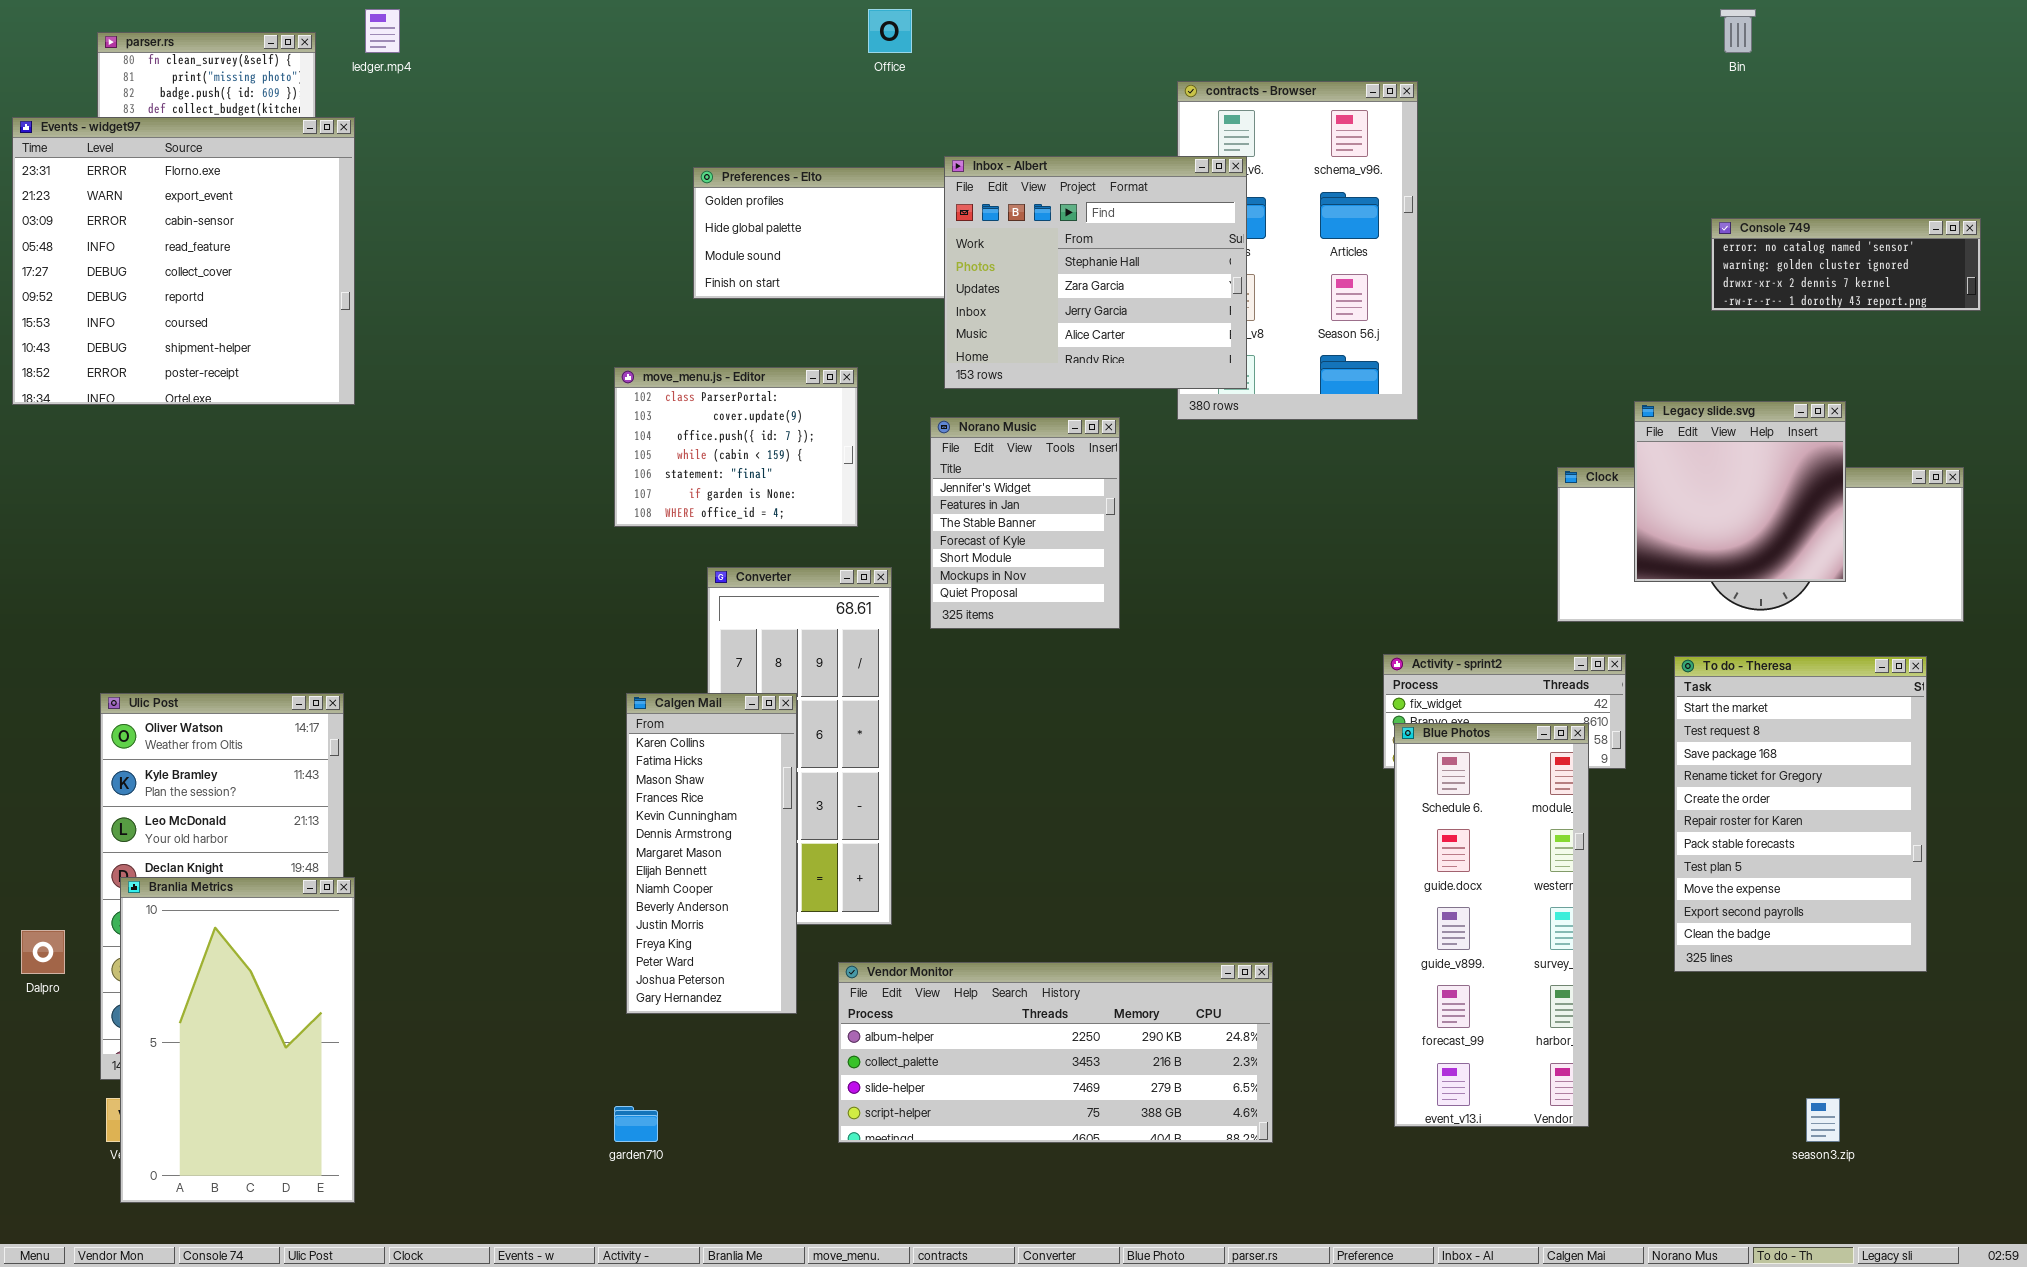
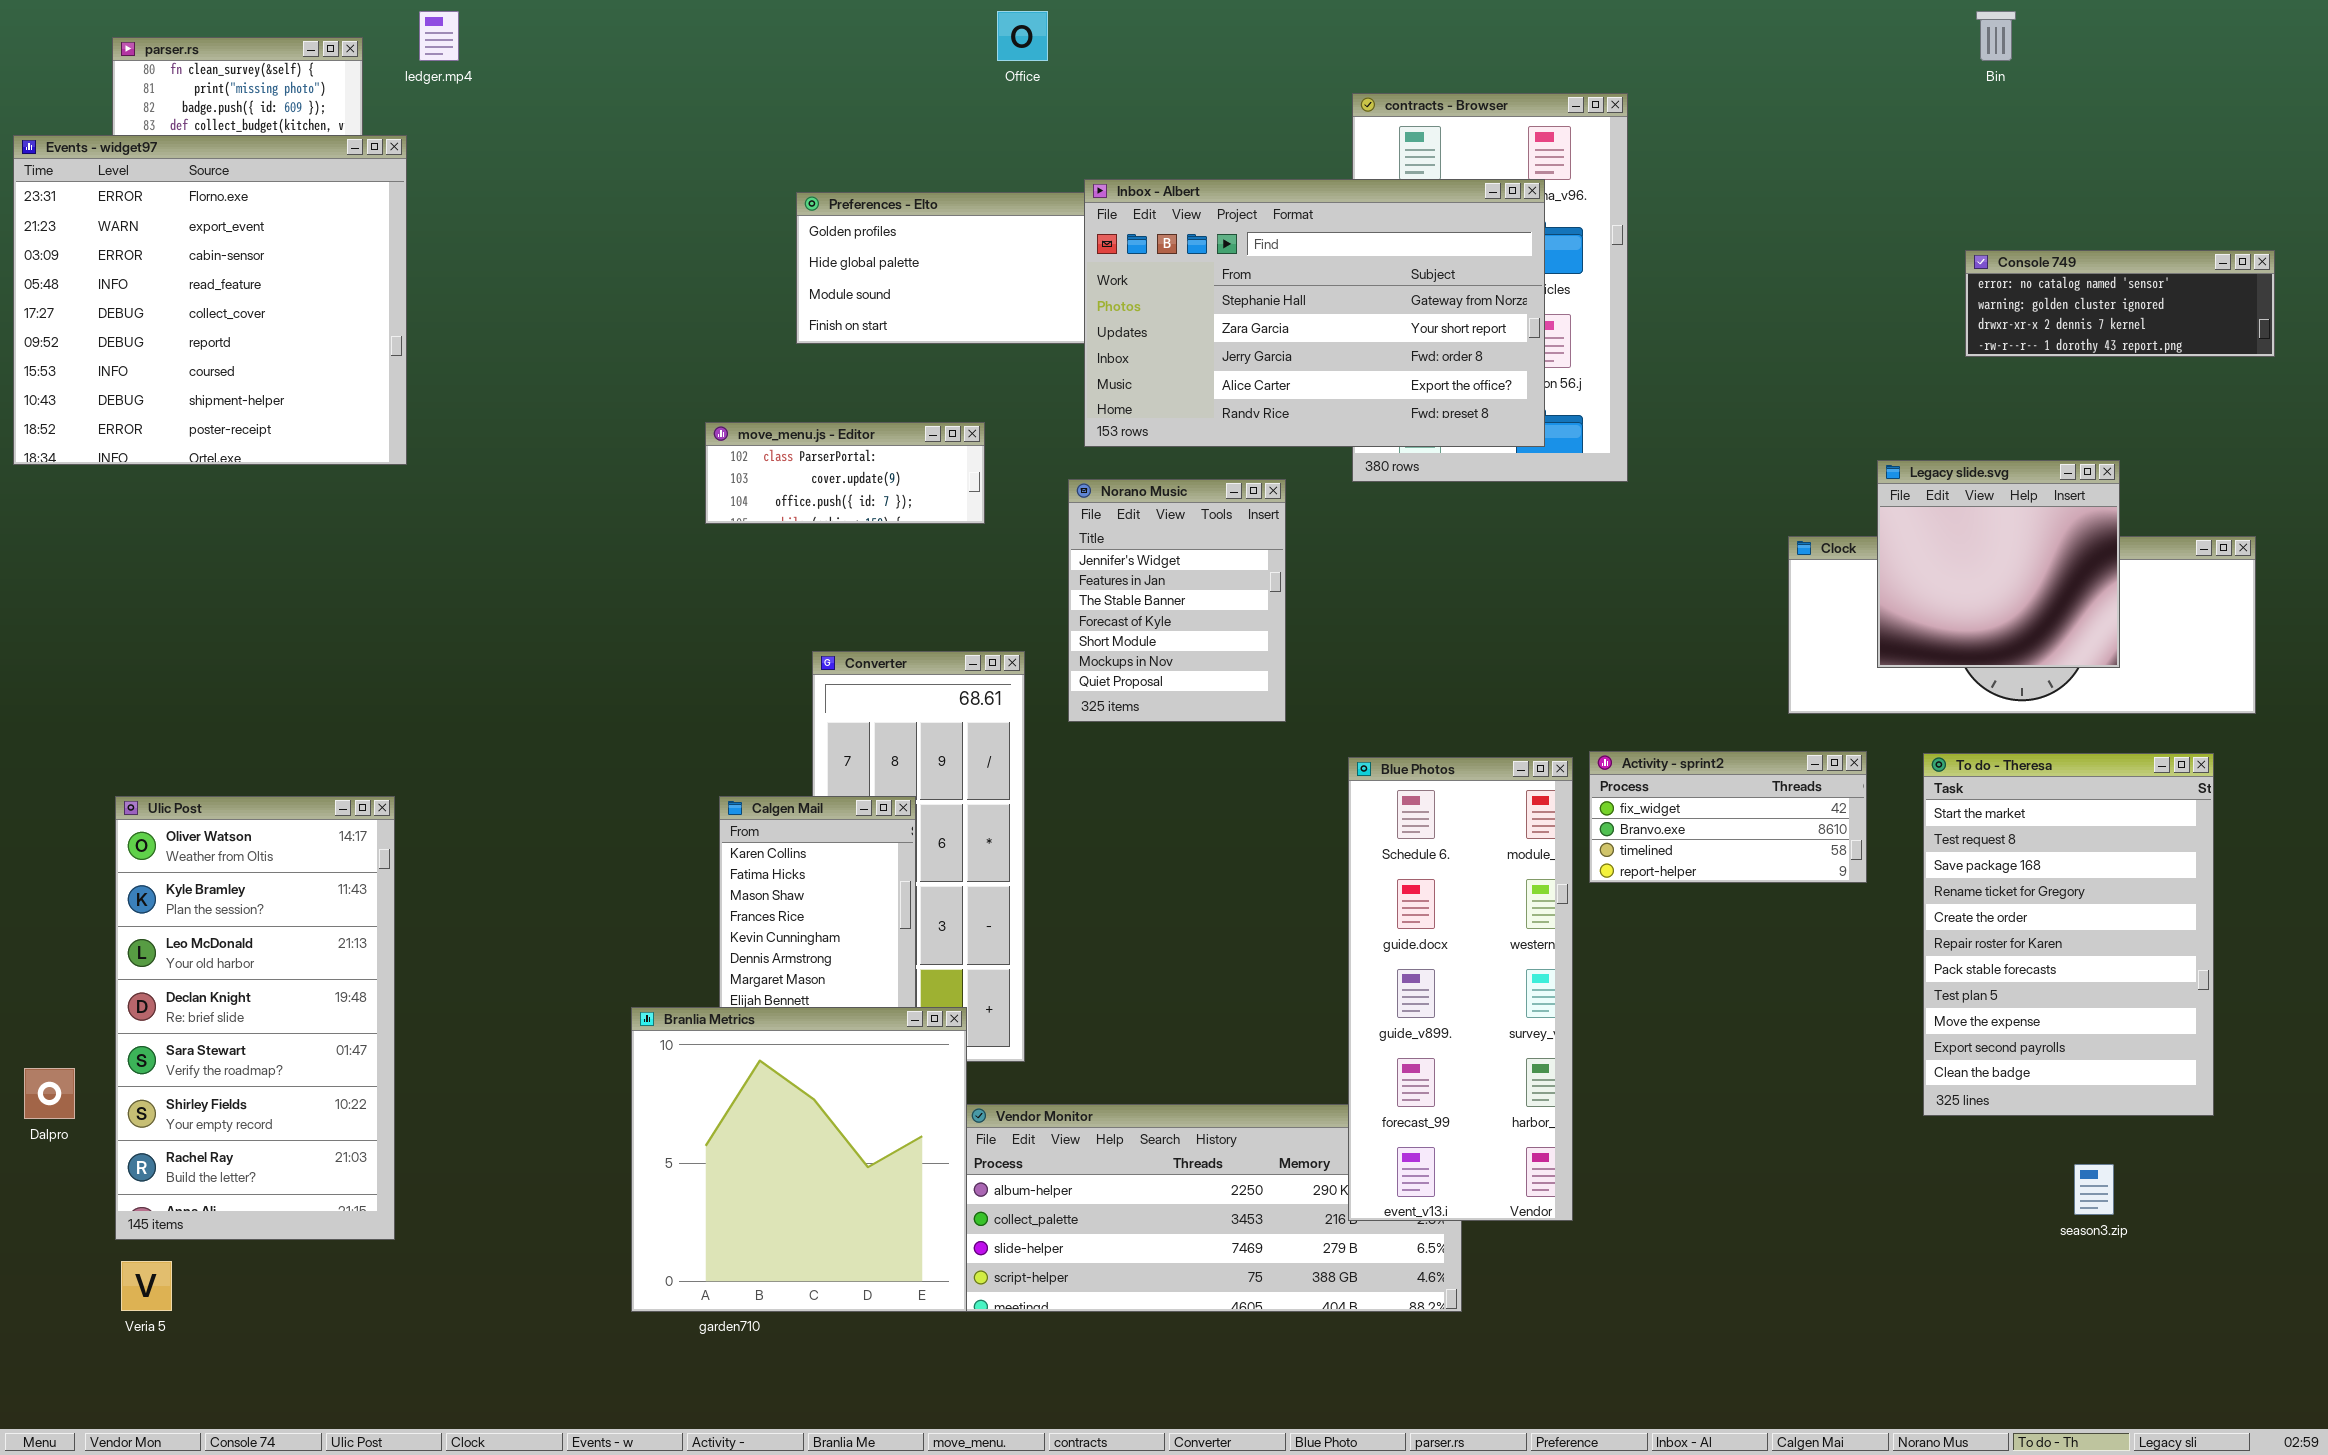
Inbox - Albert: [944,156,1247,389] -> [1084,179,1545,447], resized
move_menu.js - Editor: [614,367,858,527] -> [705,422,985,524], resized
Blue Photos: [1394,723,1589,1127] -> [1348,757,1573,1221], moved
Branlia Metrics: [120,877,355,1203] -> [631,1007,967,1312], moved, resized
season3.zip: [1806,1098,1840,1142] -> [2074,1164,2114,1215], moved

